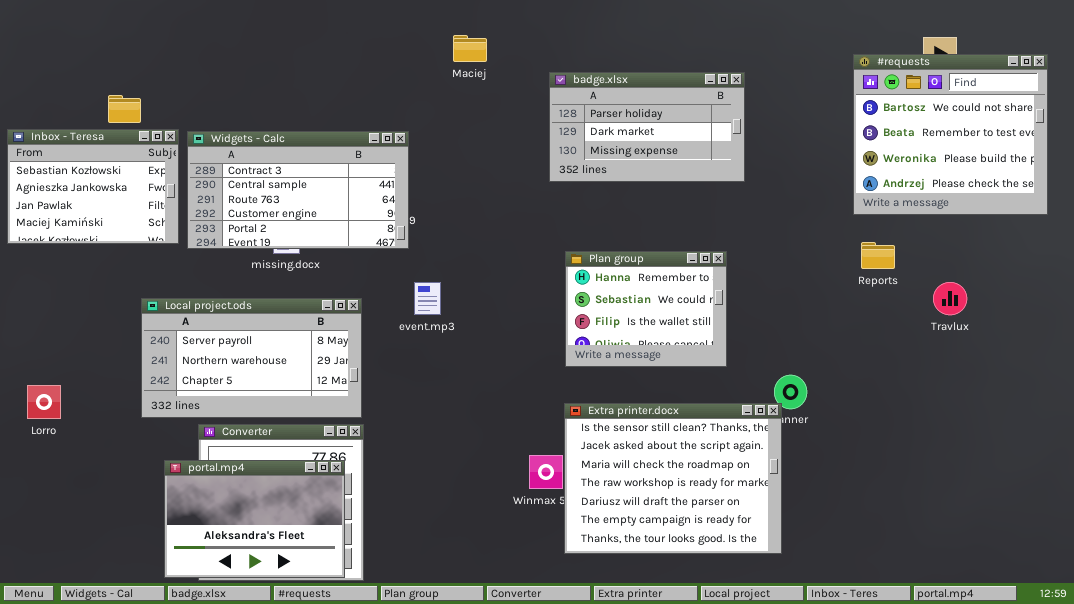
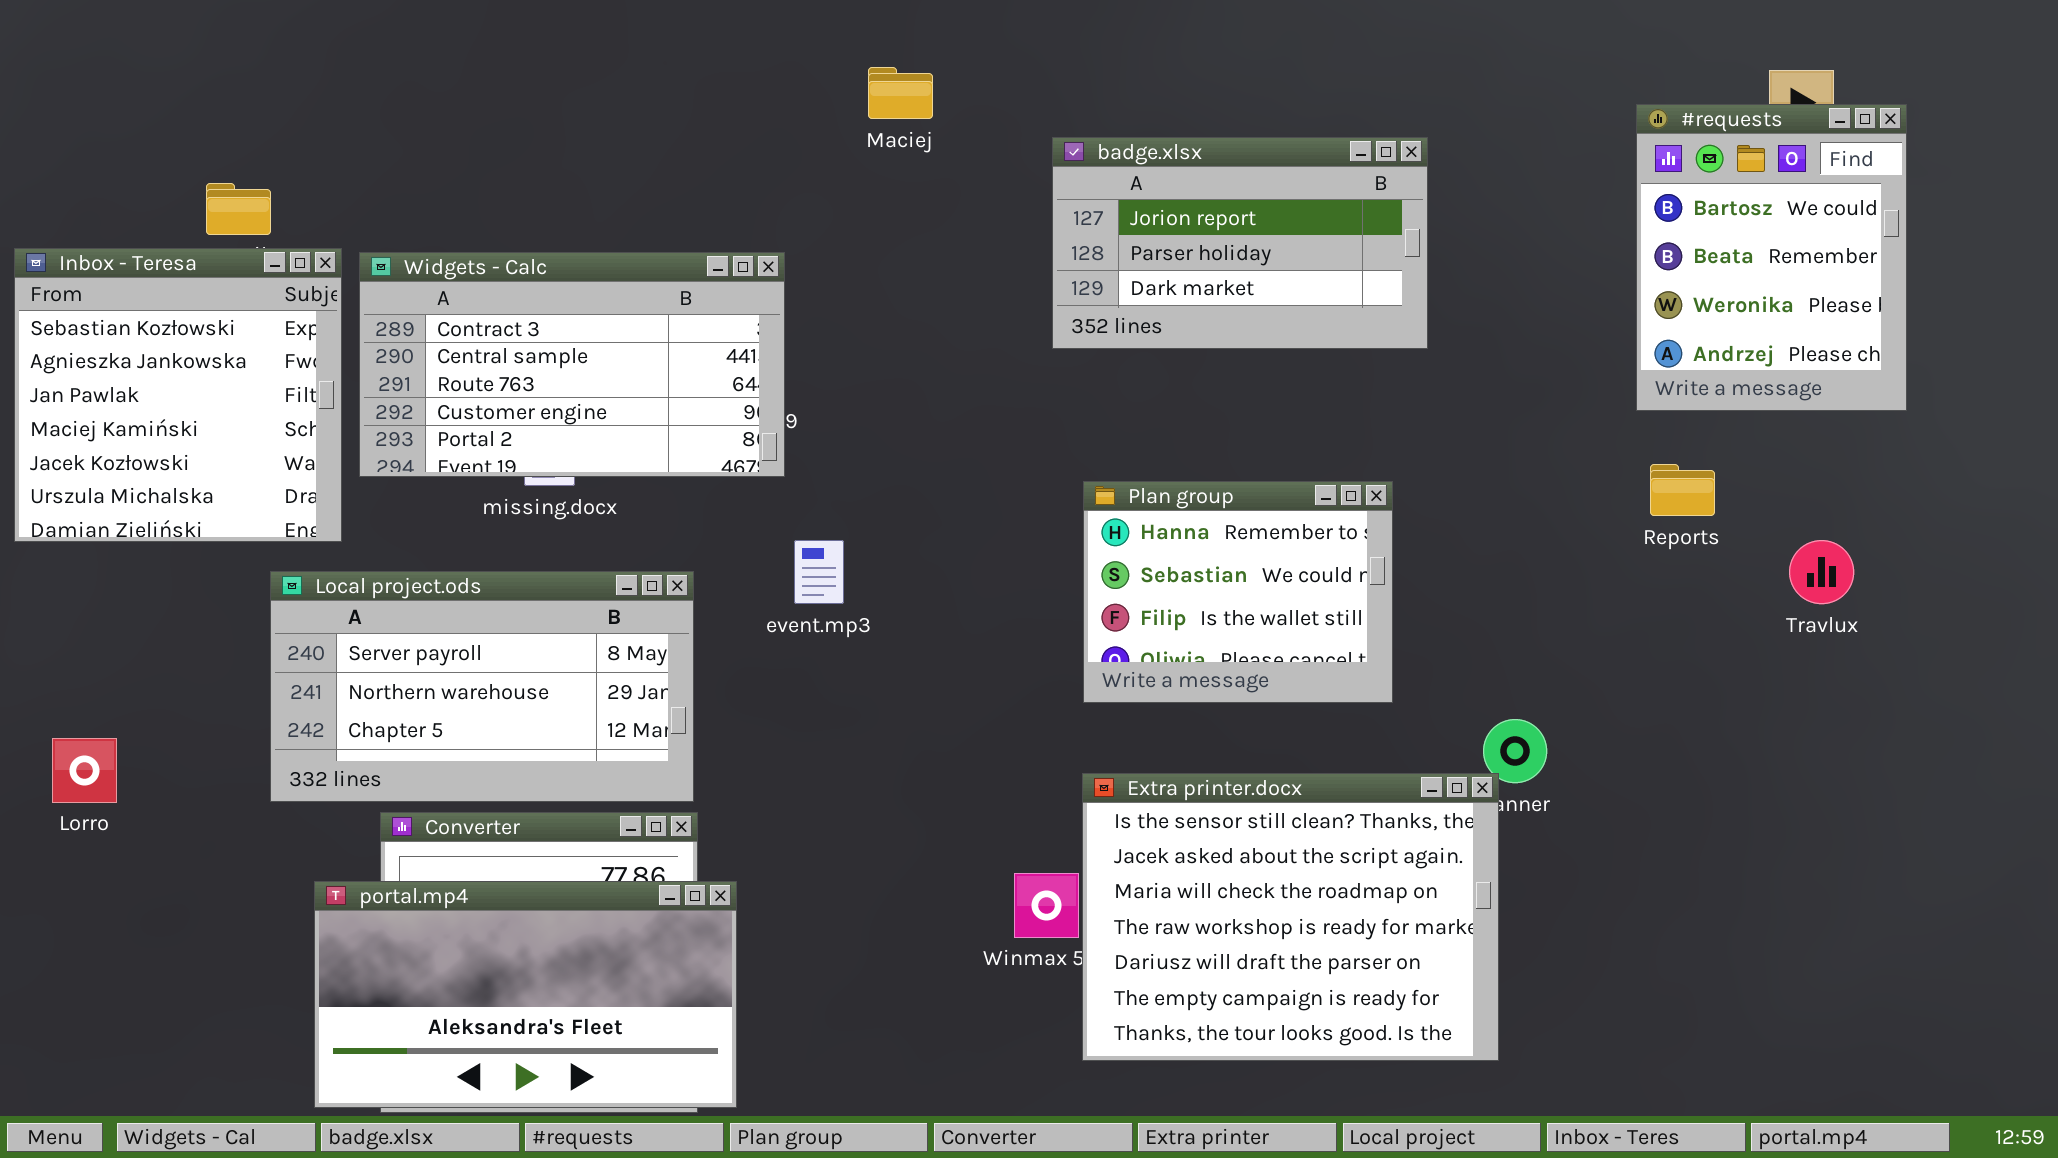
#requests: [853,54,1048,215] -> [1636,104,1907,411], resized
badge.xlsx: [549,72,745,182] -> [1052,137,1428,349], scrolled up 1 row
Inbox - Teresa: [7,129,179,244] -> [14,248,342,542], resized
portal.mp4: [164,460,345,578] -> [314,881,737,1108], resized

